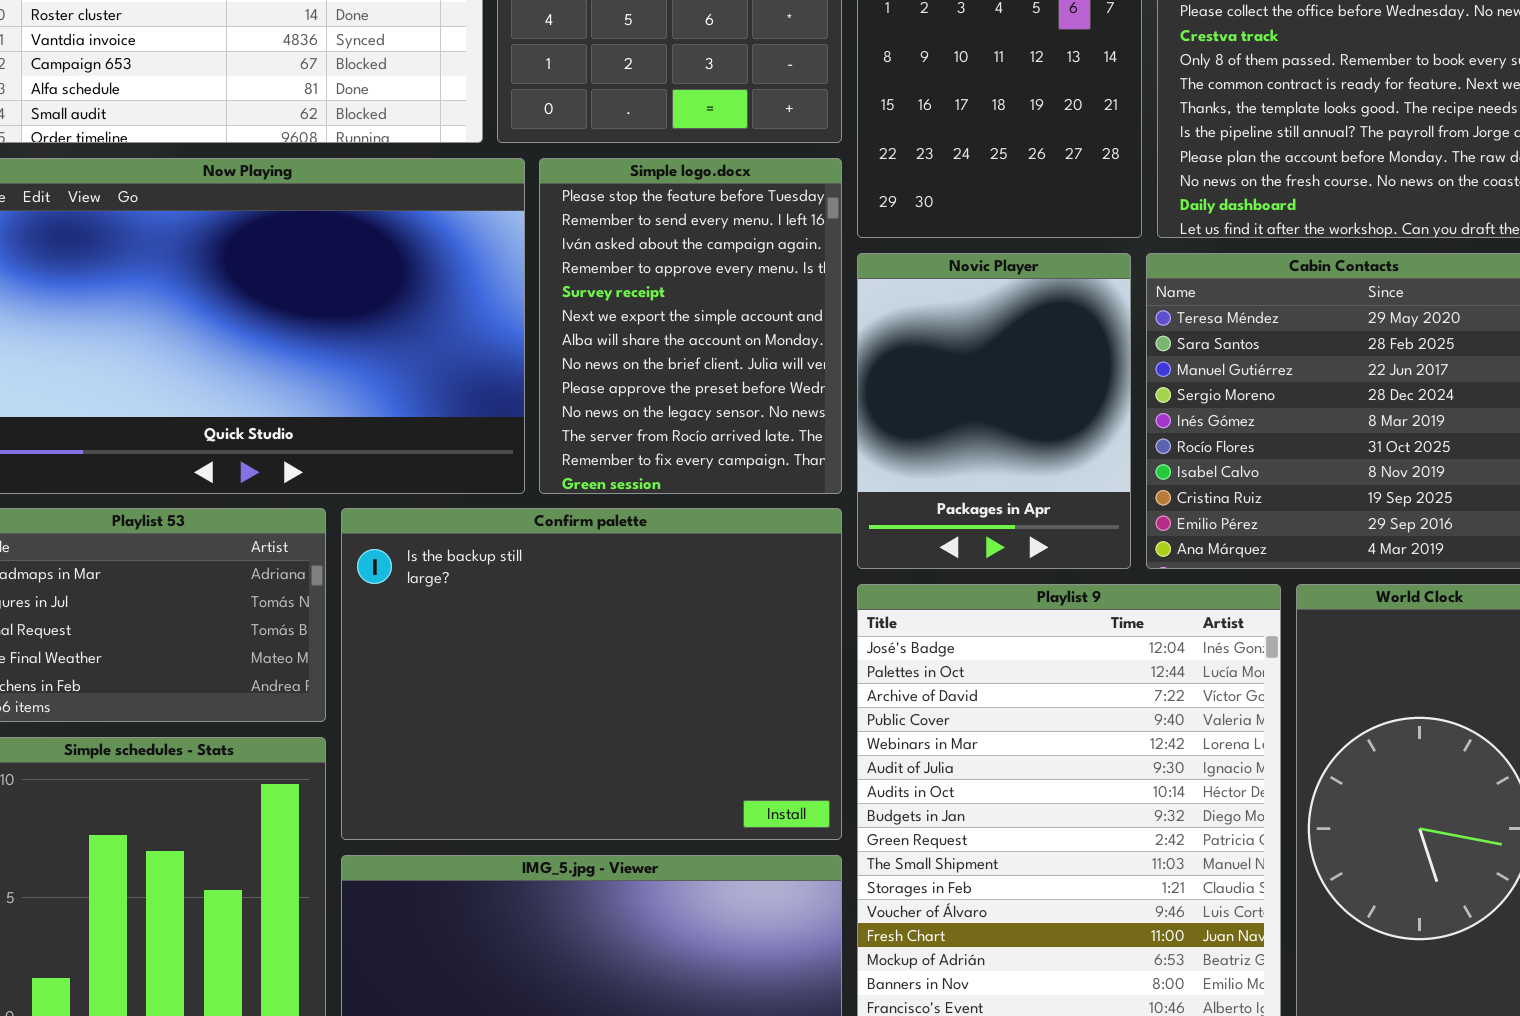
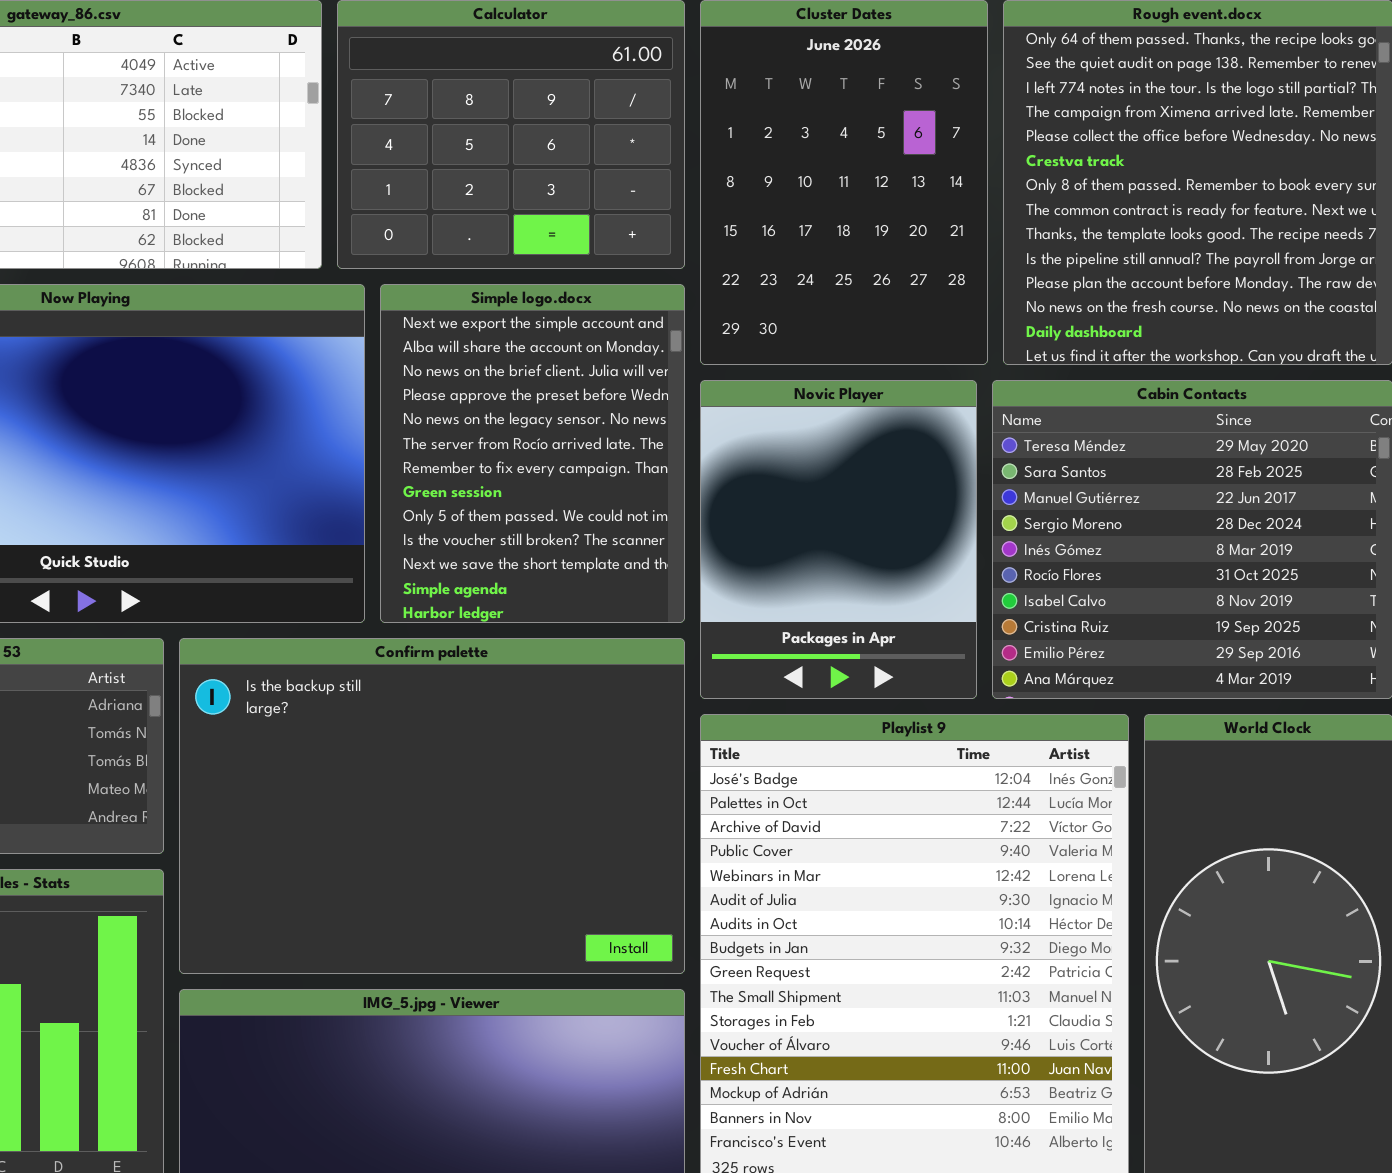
Simple logo.docx: [539,158,842,494] -> [380,284,685,623], scrolled down 5 rows

